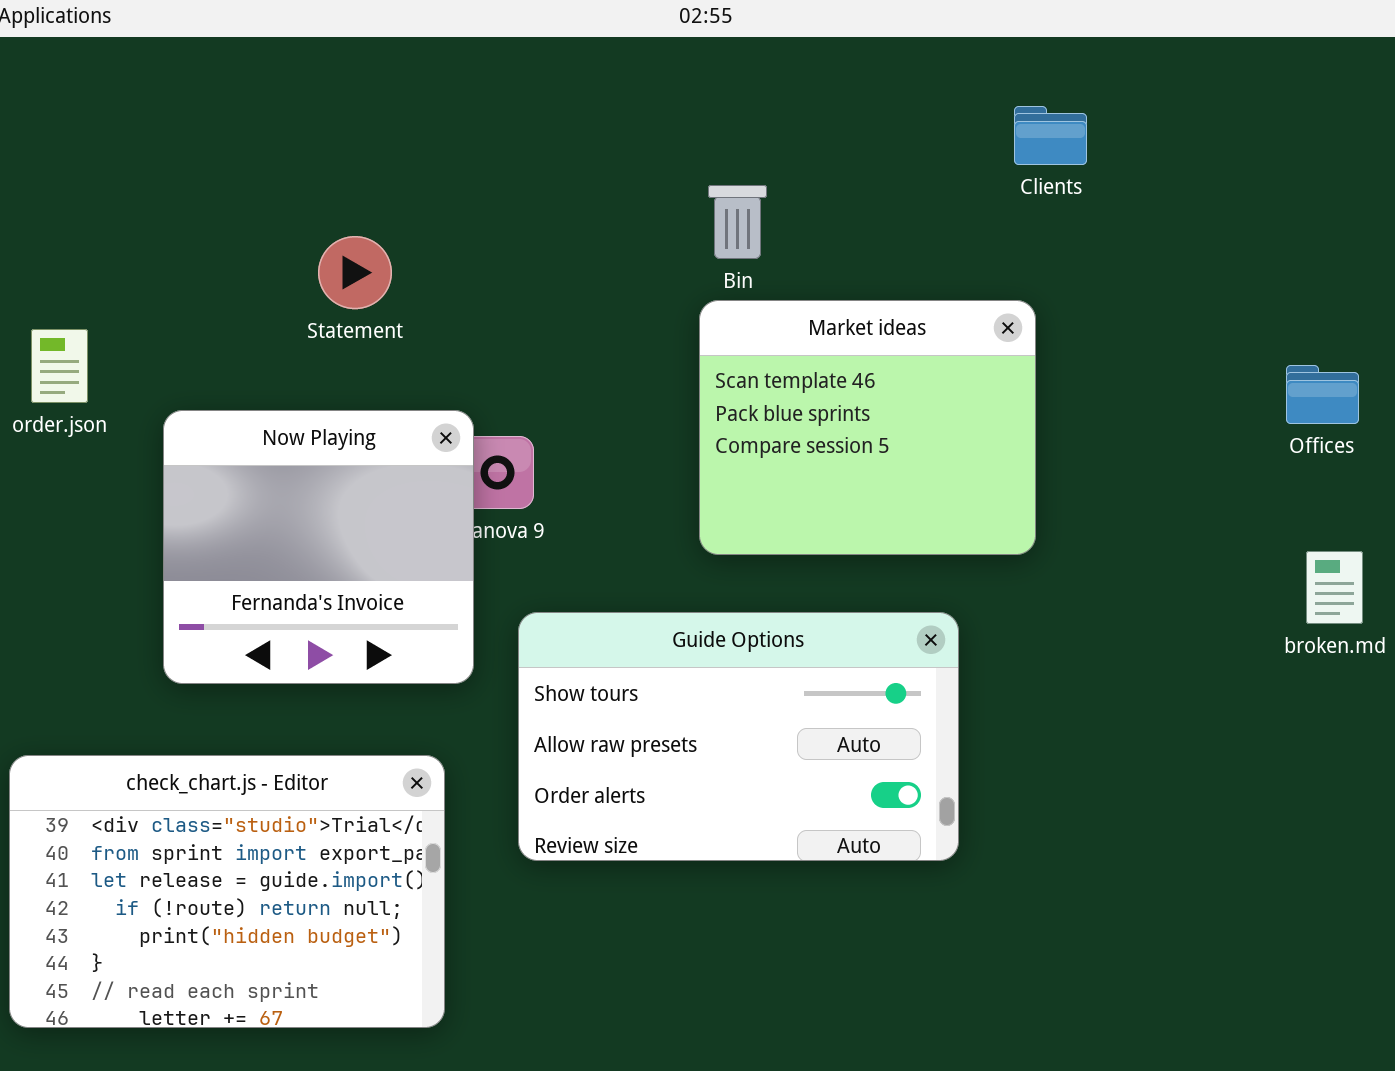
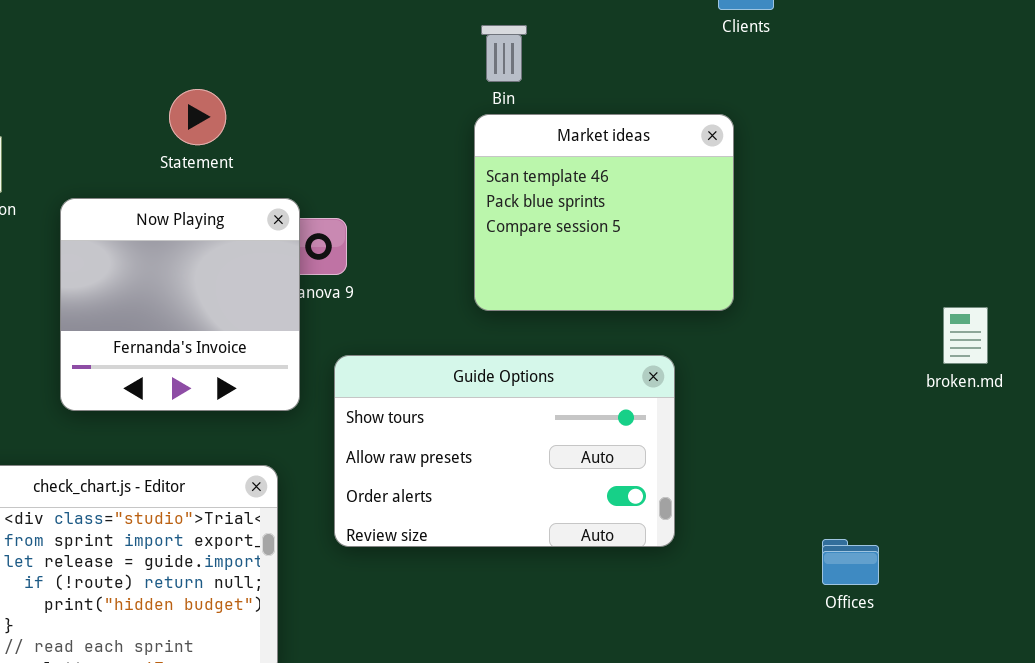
Statement: [318,236,392,309] -> [169,89,226,145], moved
Offices: [1286,365,1359,424] -> [822,539,879,585], moved

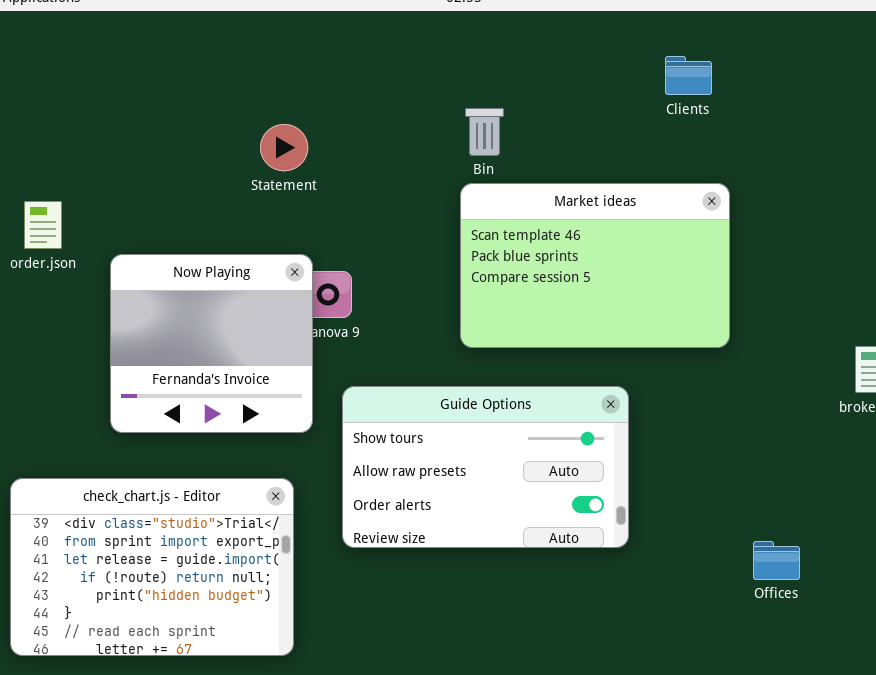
Statement: [169,89,226,145] -> [260,124,308,171], moved
Market ideas: [474,114,734,311] -> [460,183,730,348], resized

